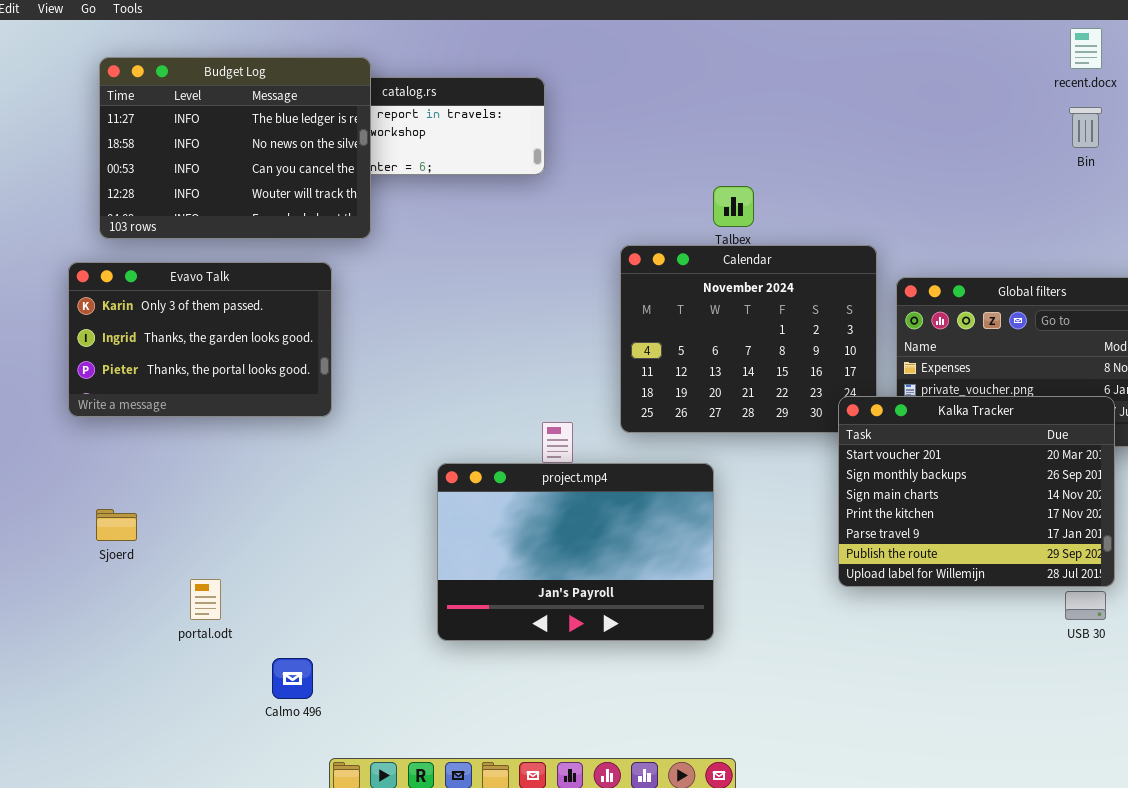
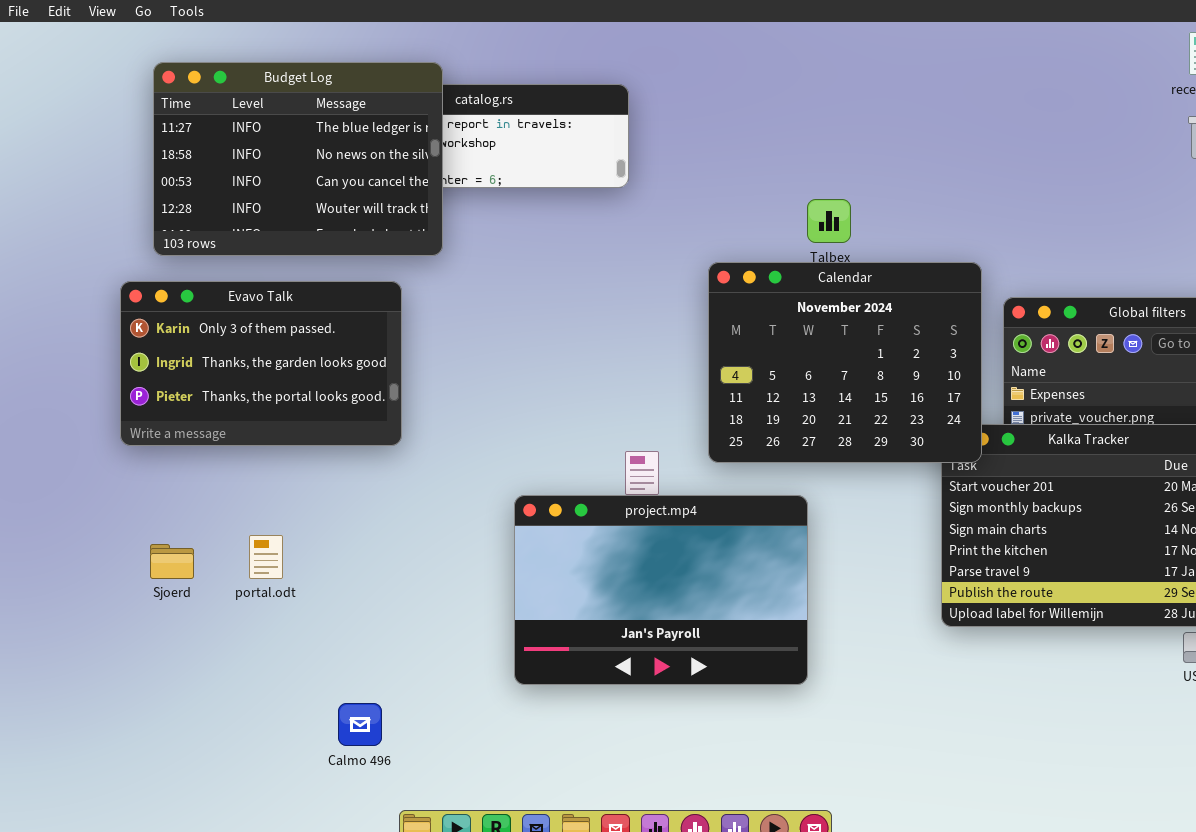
Calendar: [620,245,877,433] -> [708,262,982,463], raised
portal.odt: [190,579,221,620] -> [249,535,283,579], moved

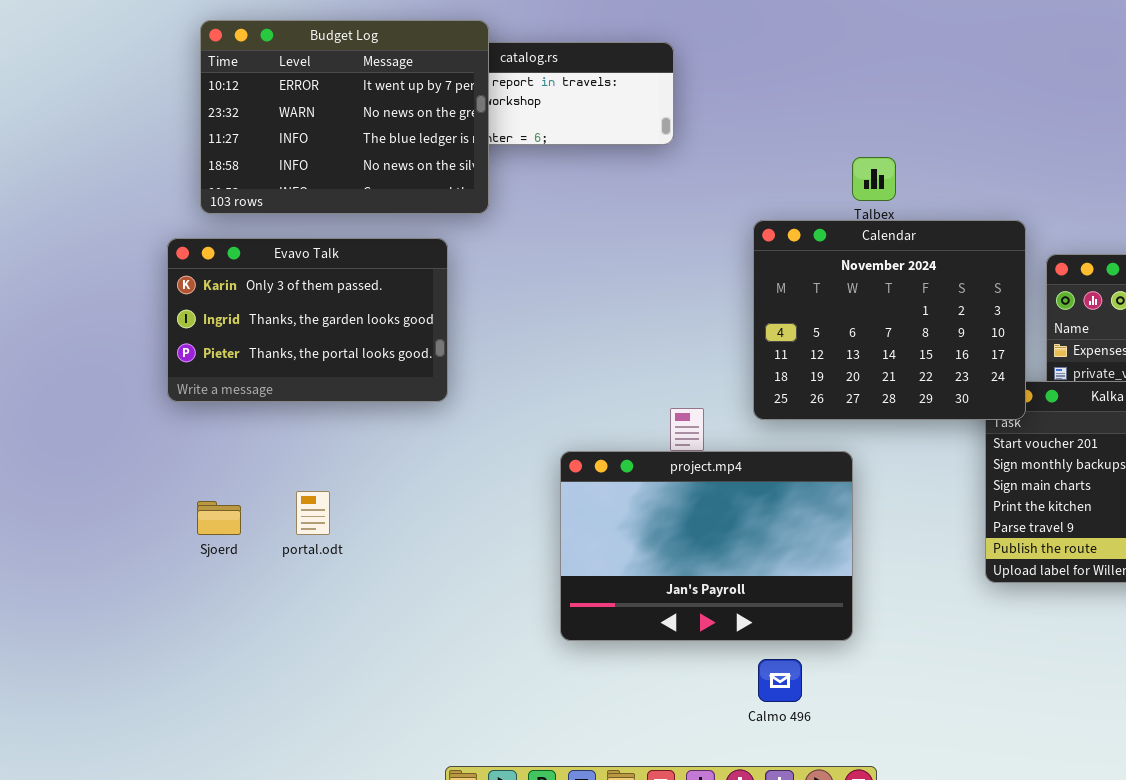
Budget Log: [153,62,443,256] -> [200,20,489,214], scrolled up 2 rows
Calmo 496: [338,703,382,746] -> [758,659,802,702], moved

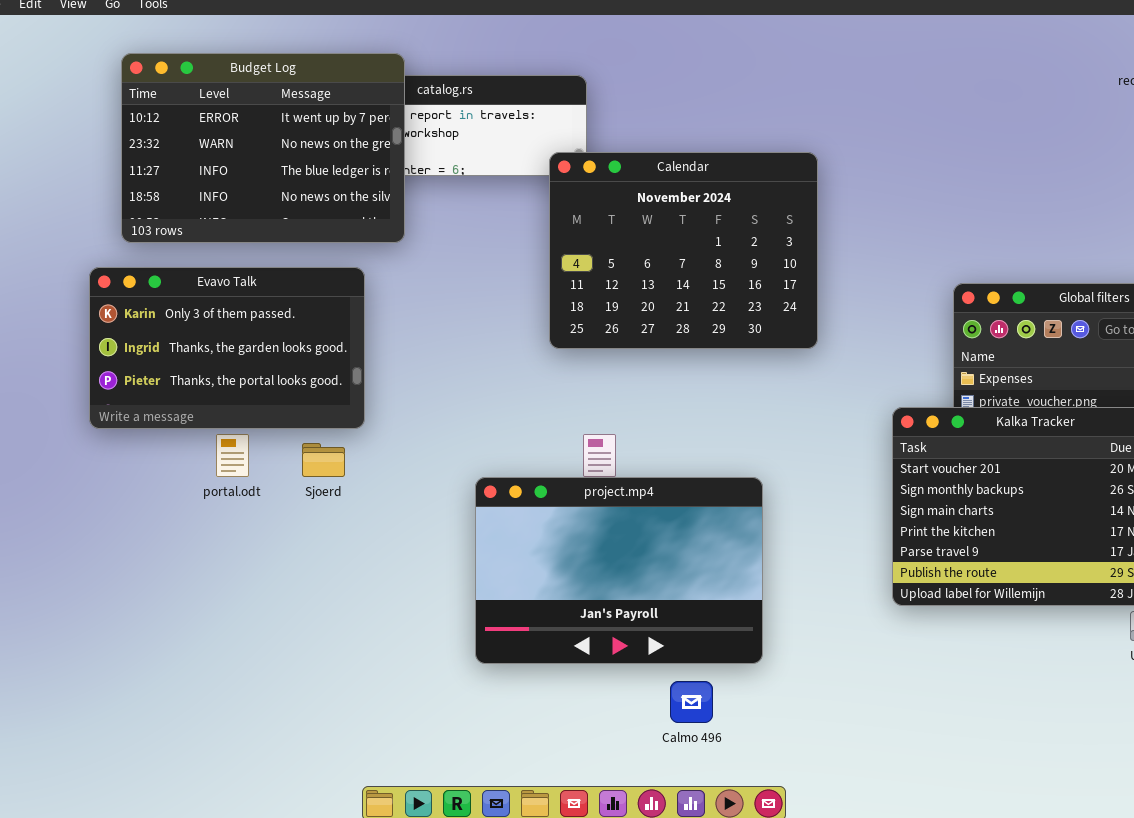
Calendar: [753,220,1026,420] -> [549,152,818,349], moved
portal.odt: [296,491,330,535] -> [216,434,249,477], moved
Sjoerd: [197,501,241,535] -> [302,443,345,477], moved

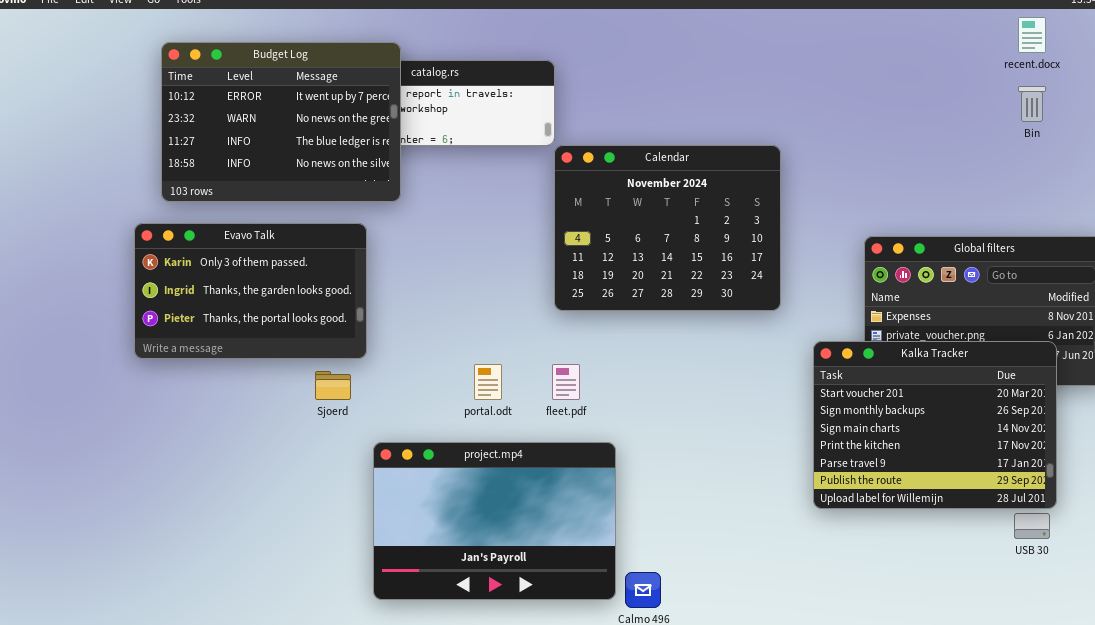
Calendar: [549,152,818,349] -> [554,145,781,311], moved
portal.odt: [216,434,249,477] -> [474,364,502,400], moved
project.mp4: [475,477,763,664] -> [373,442,616,600], moved

